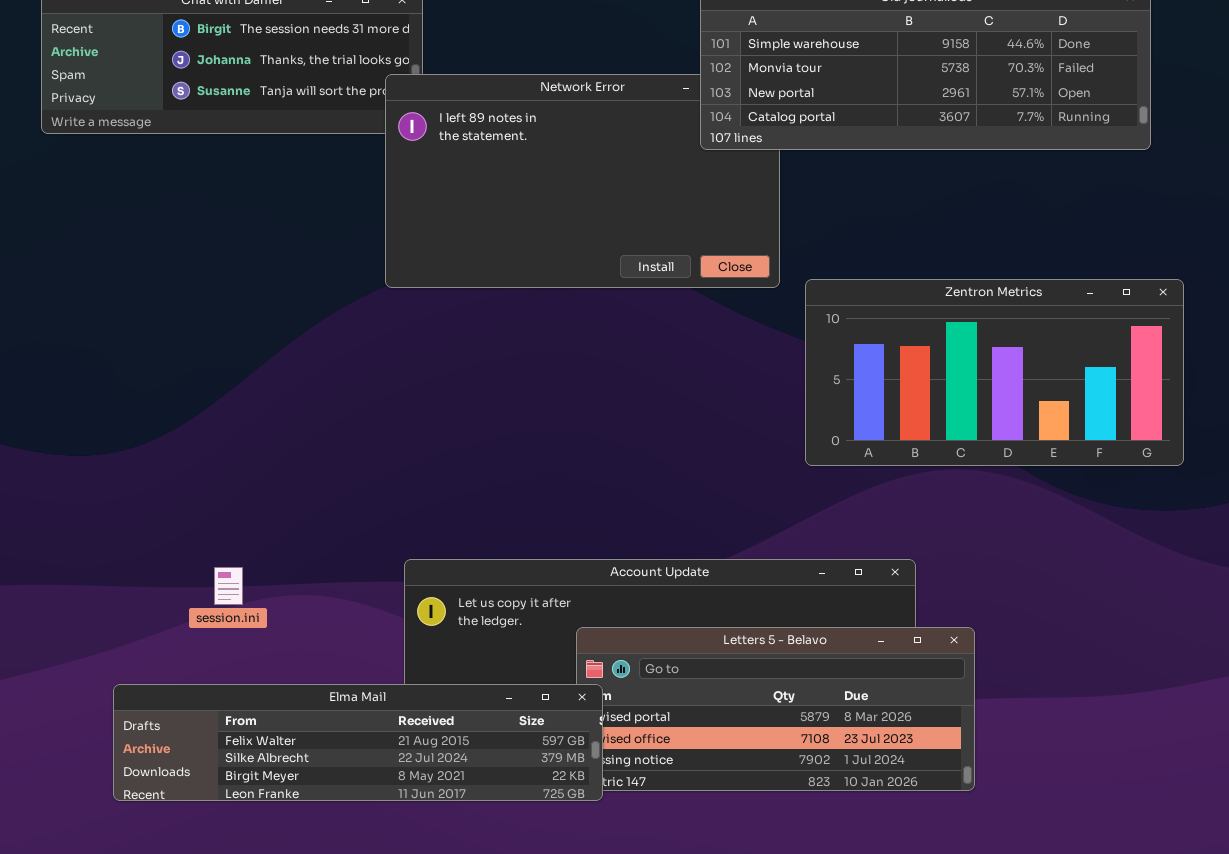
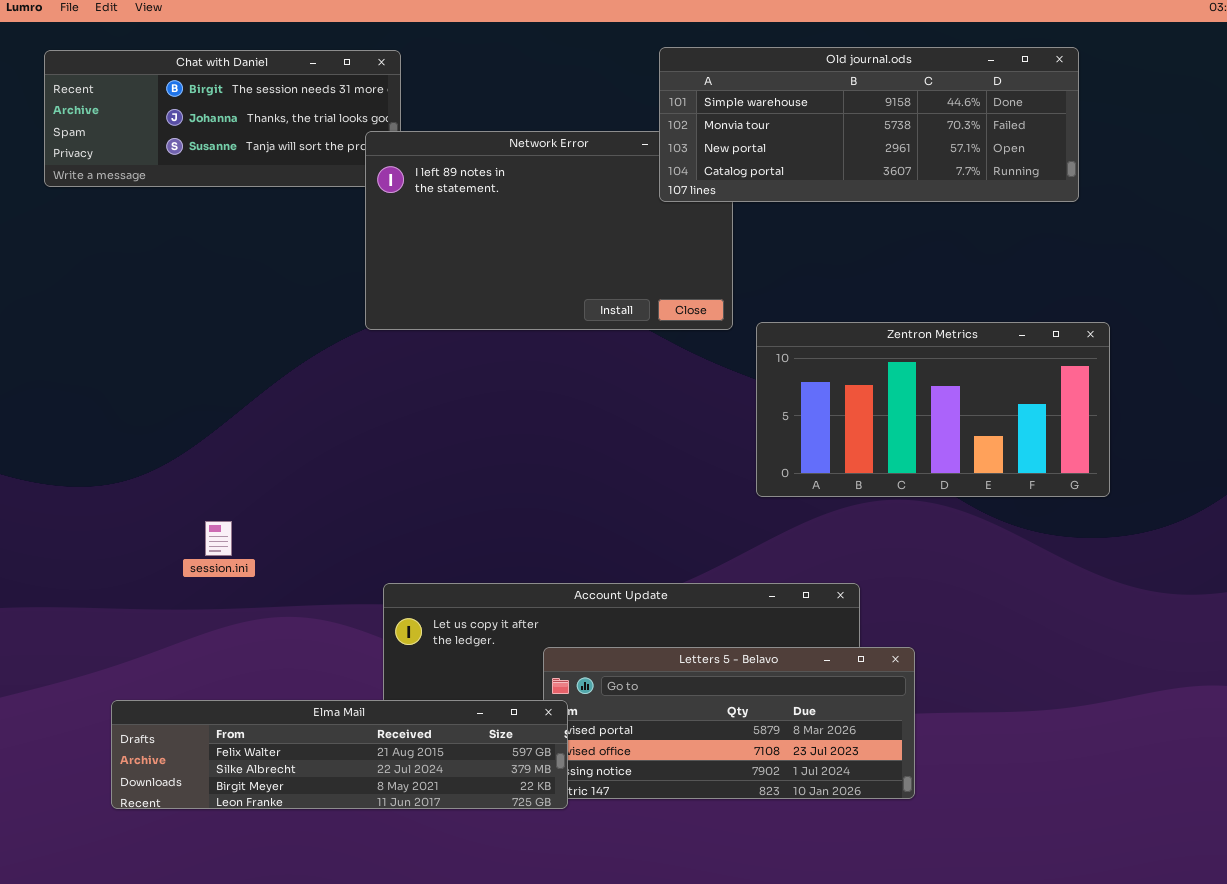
session.ini: [214,567,243,605] -> [205,521,232,556], moved

